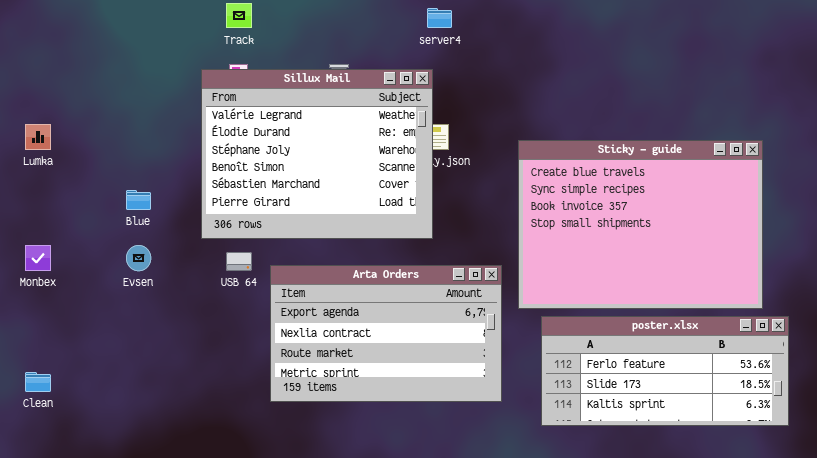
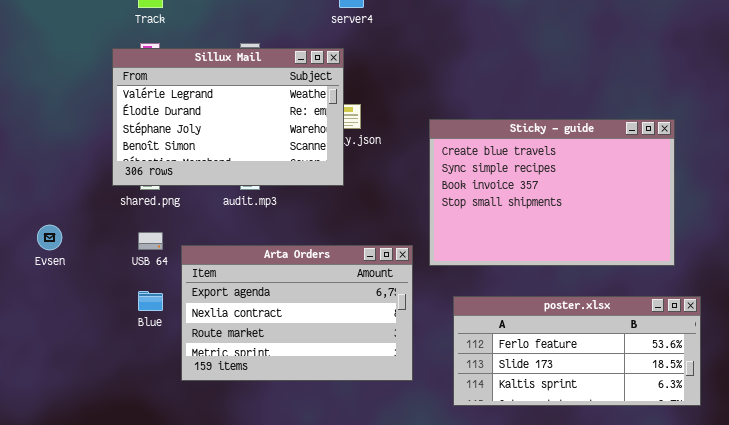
Sillux Mail: [201,69,433,239] -> [112,48,344,186], resized
Sticky - guide: [518,140,763,309] -> [429,119,675,266], resized
Blue: [126,190,151,210] -> [138,291,163,311], moved

